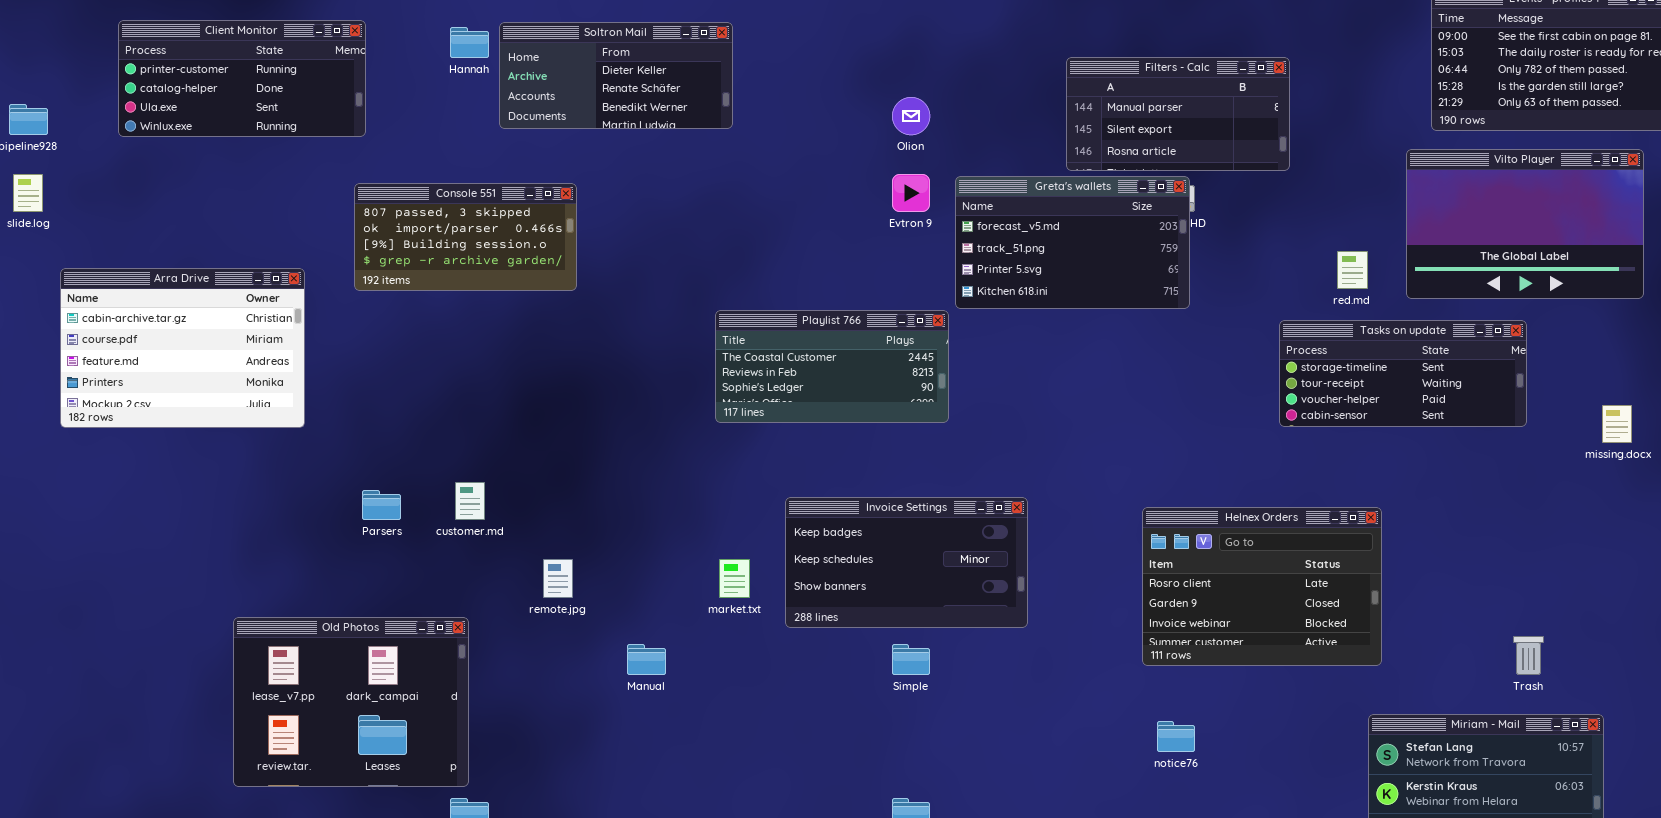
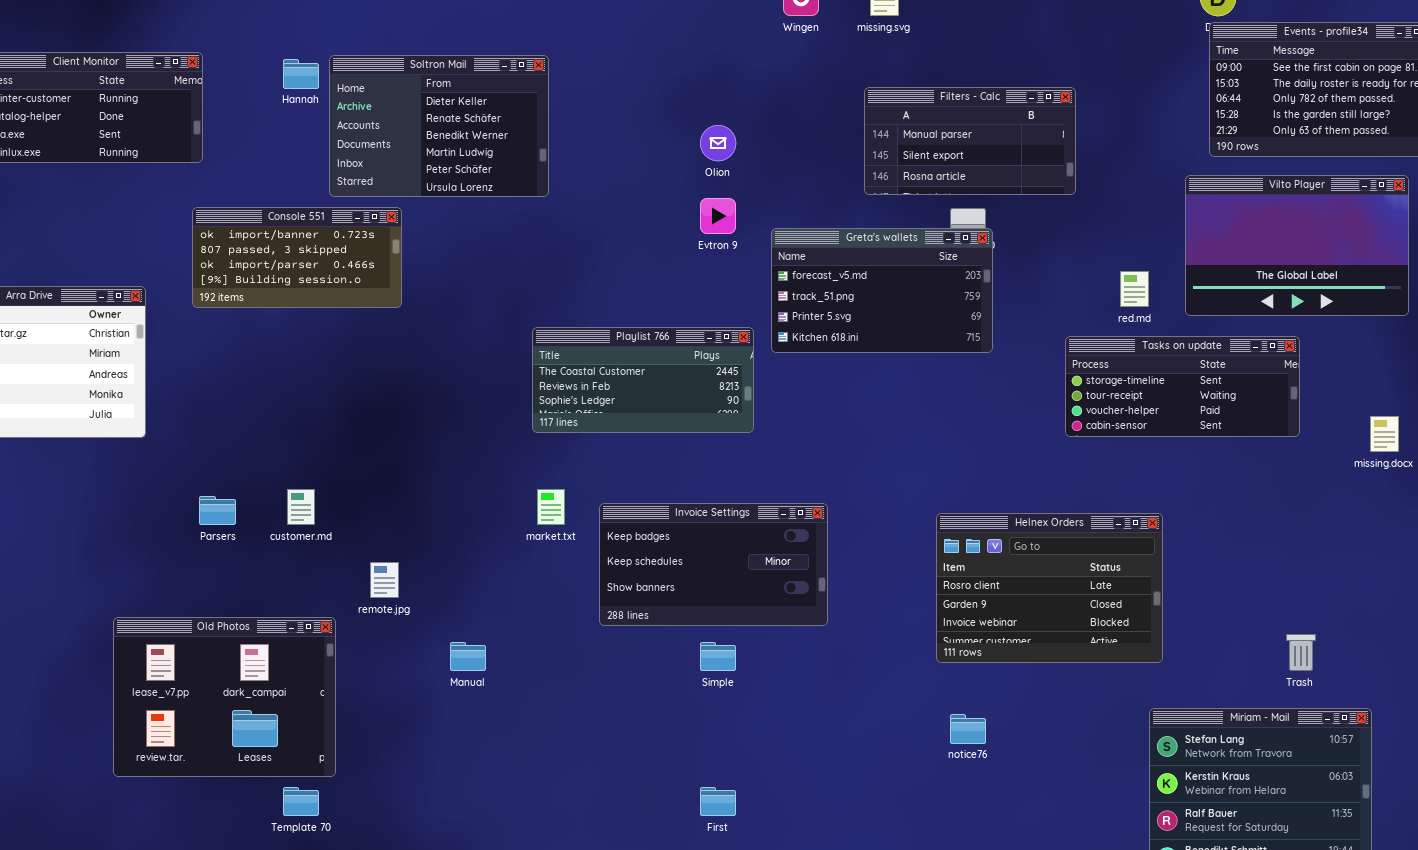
Soltron Mail: [499,22,733,129] -> [329,55,549,197], resized
Greta's wallets: [955,176,1190,309] -> [771,228,993,353], moved
Console 551: [354,183,577,291] -> [192,207,402,308], scrolled up 1 row
market.txt: [719,559,750,598] -> [537,489,565,525], moved
Old Photos: [233,617,469,787] -> [113,617,336,777], moved

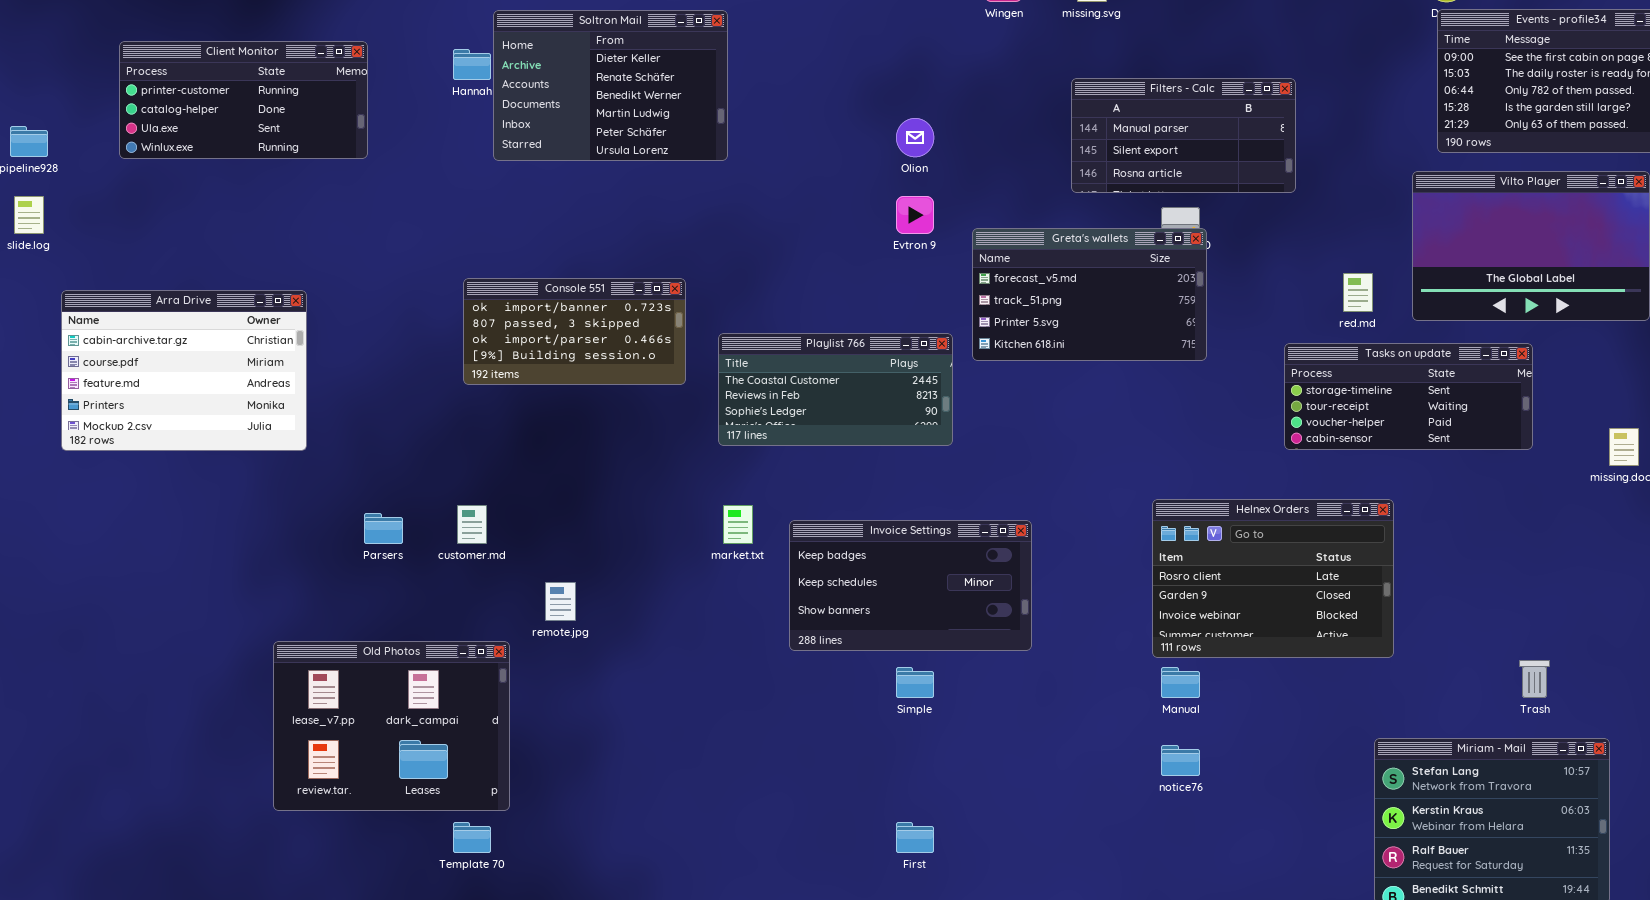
Soltron Mail: [329,55,549,197] -> [493,10,728,161], moved
Console 551: [192,207,402,308] -> [463,278,686,385], moved
Helnex Orders: [936,513,1163,663] -> [1152,499,1394,658], moved
Manual: [450,642,486,671] -> [1161,667,1200,698], moved

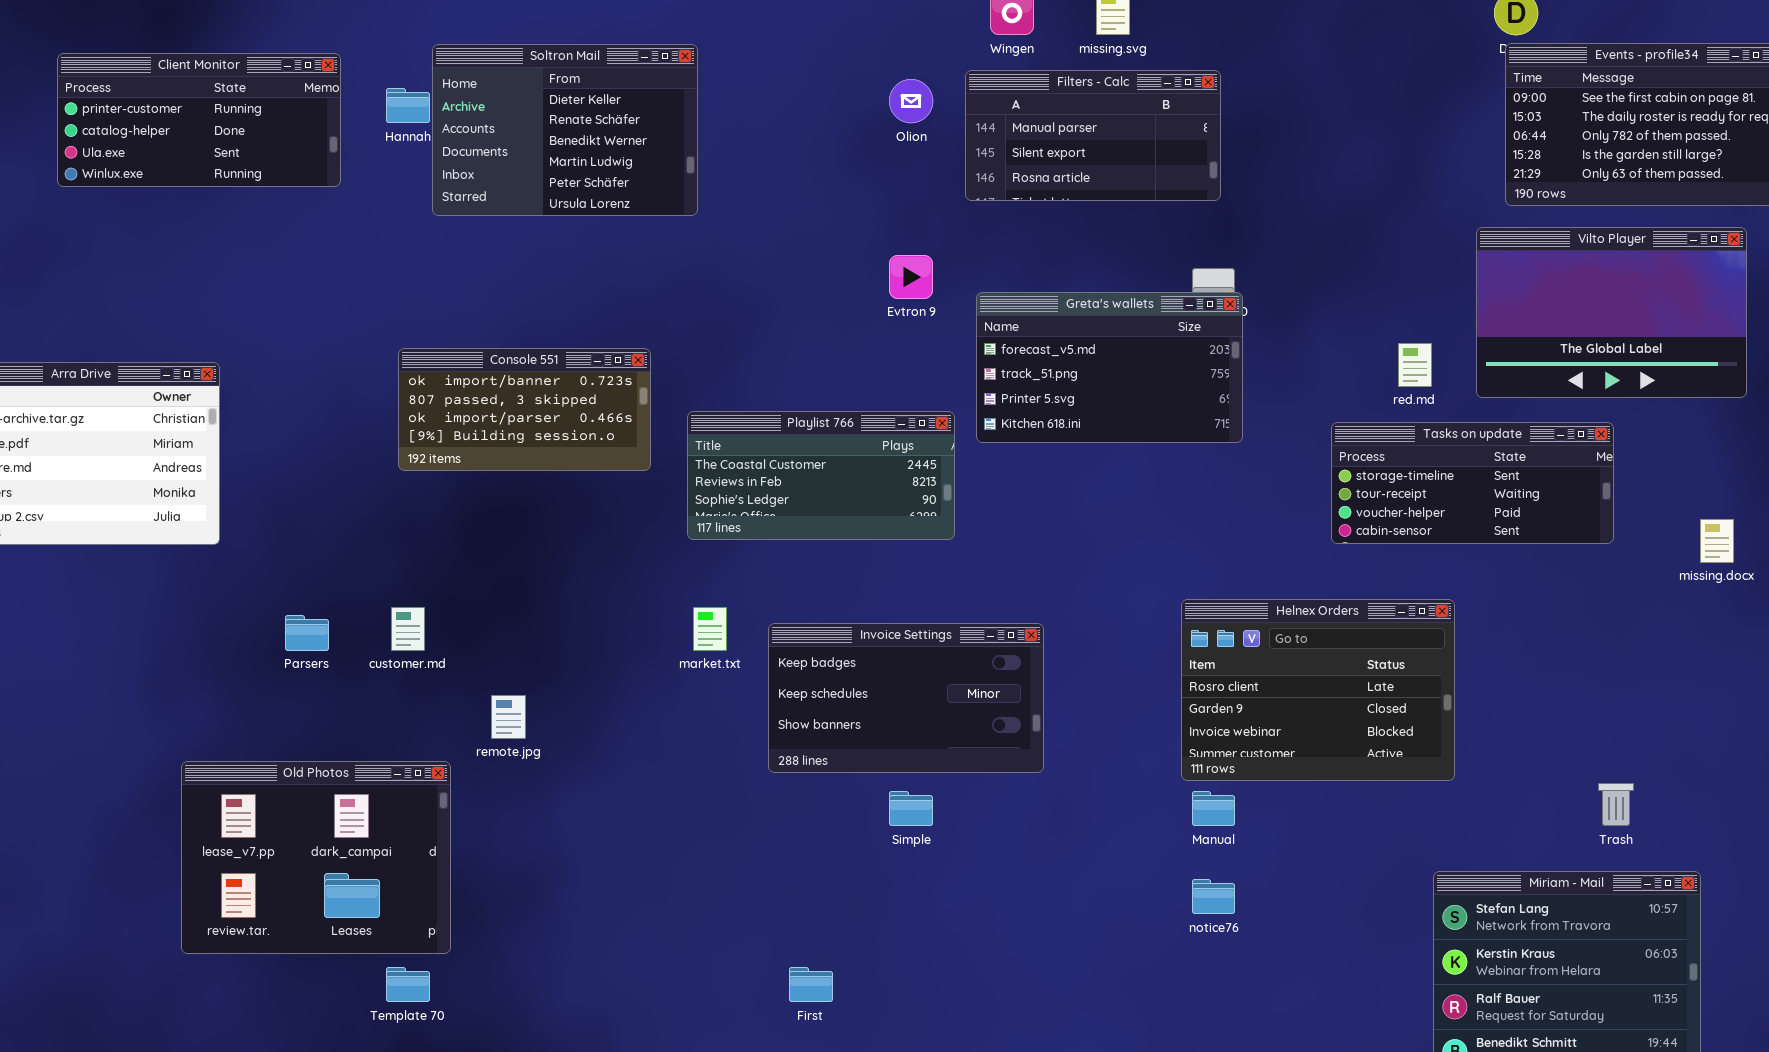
Client Monitor: [119,41,368,159] -> [57,53,341,187], moved
Filters - Calc: [1071,78,1296,193] -> [965,70,1221,201], moved
Olion: [896,118,934,157] -> [889,79,933,123], moved
First: [896,822,934,853] -> [789,967,833,1002], moved

